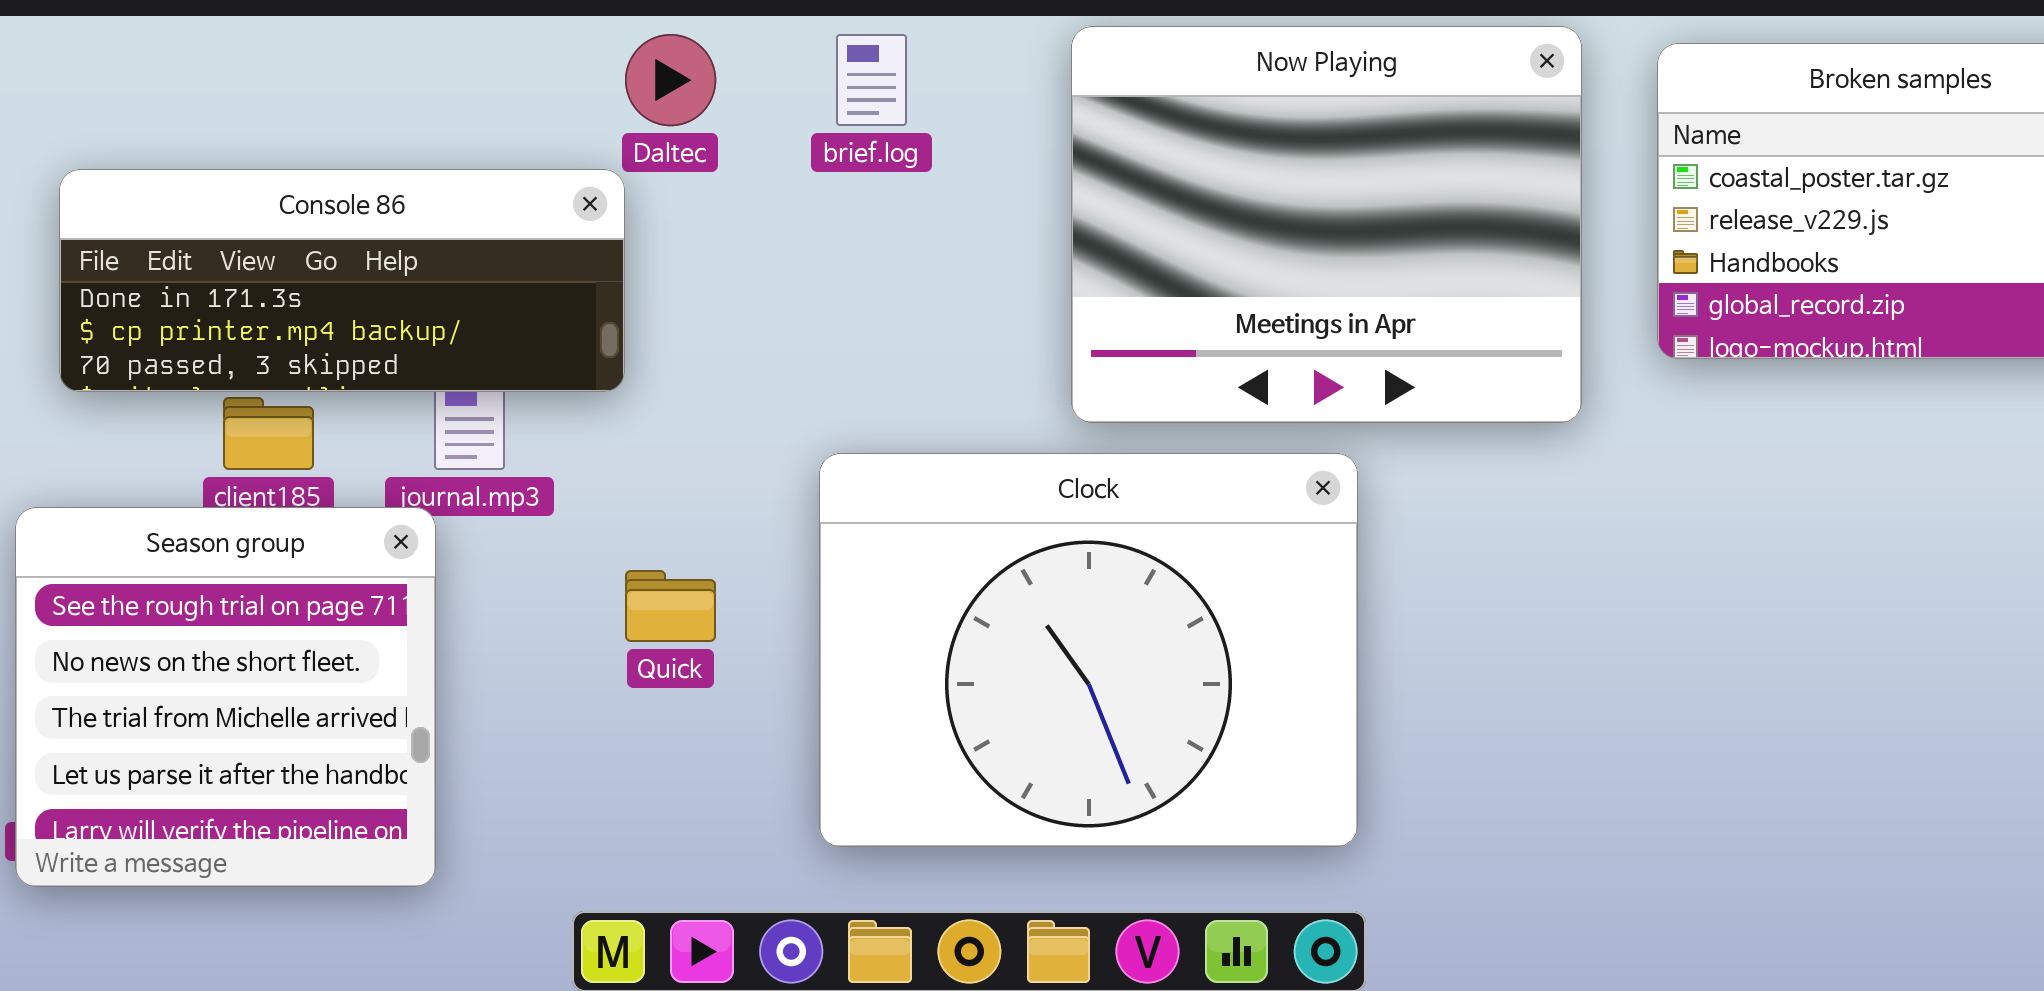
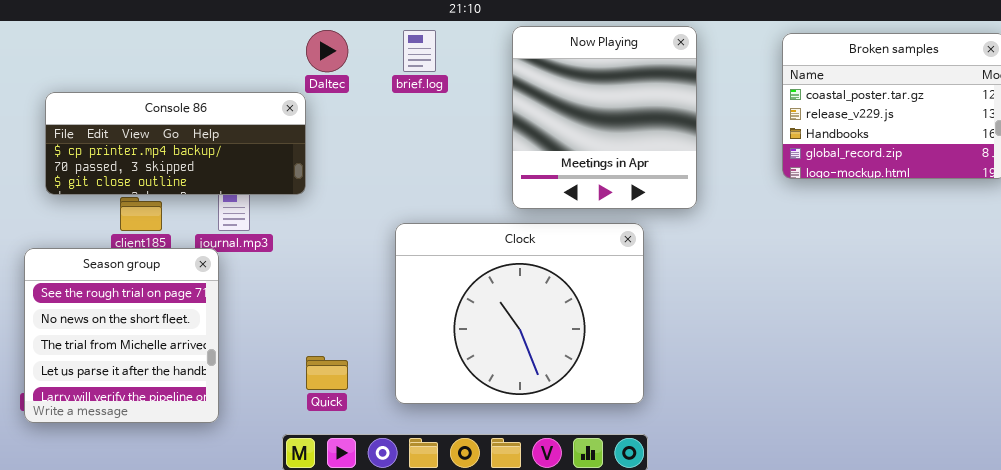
Now Playing: [1071,26,1582,423] -> [512,26,697,209], resized
Console 86: [59,169,625,392] -> [45,92,306,195], scrolled down 1 row
Quick: [625,570,716,642] -> [306,356,348,390], moved

